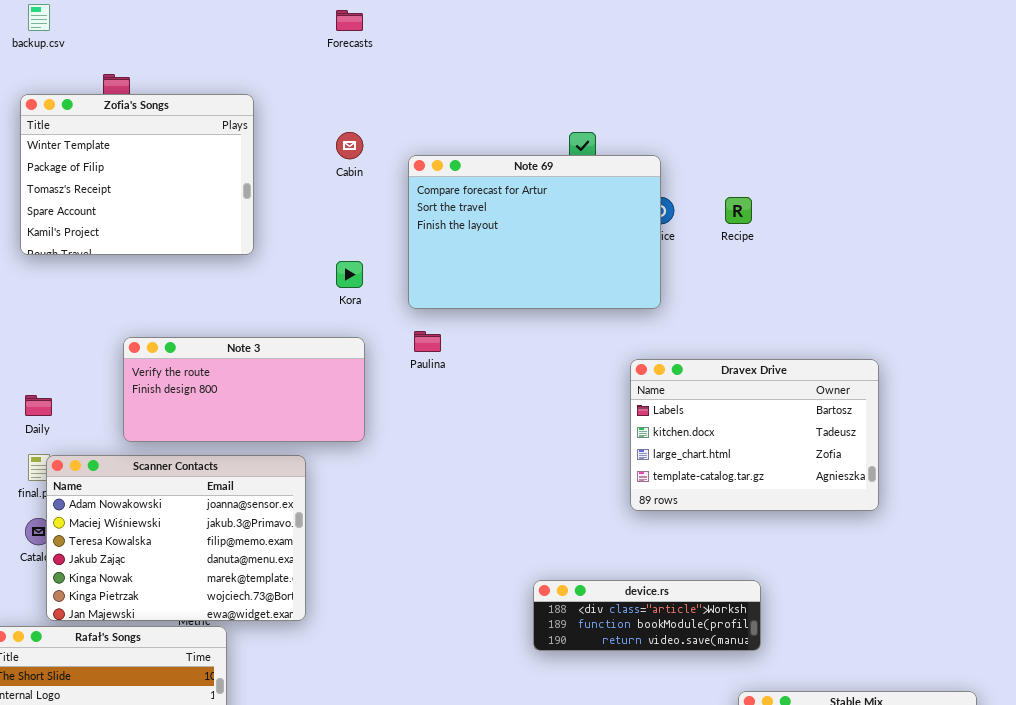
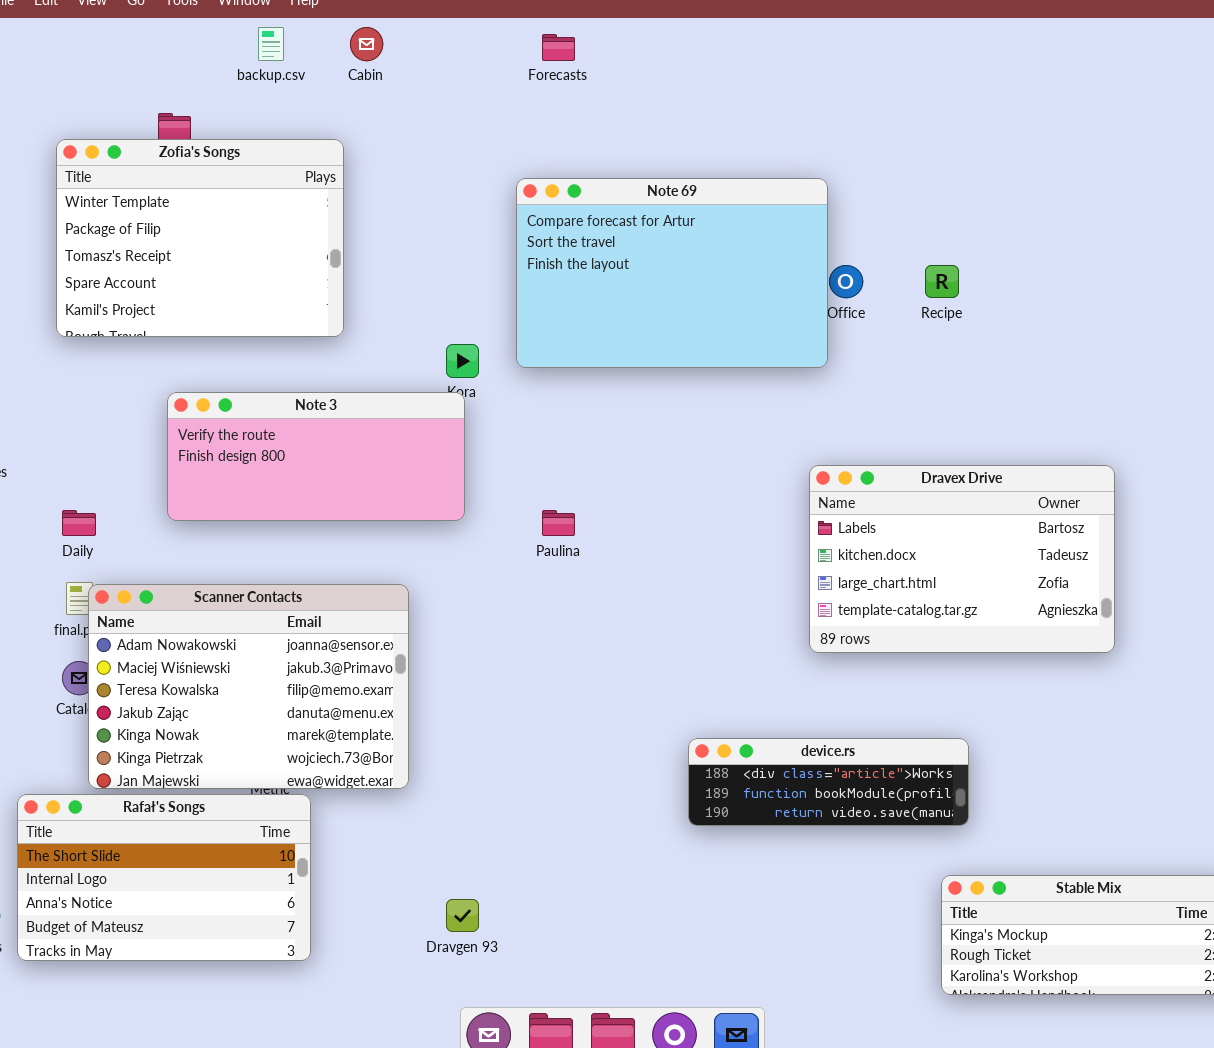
backup.csv: [28,4,50,31] -> [258,27,284,61], moved
Forecasts: [336,10,363,31] -> [542,34,575,61], moved
Cabin: [336,132,363,159] -> [350,27,383,61], moved
Note 69: [408,155,661,309] -> [516,178,828,368], moved
Paulina: [414,331,441,352] -> [542,510,575,536], moved
Note 3: [123,337,365,442] -> [167,392,465,521], moved

